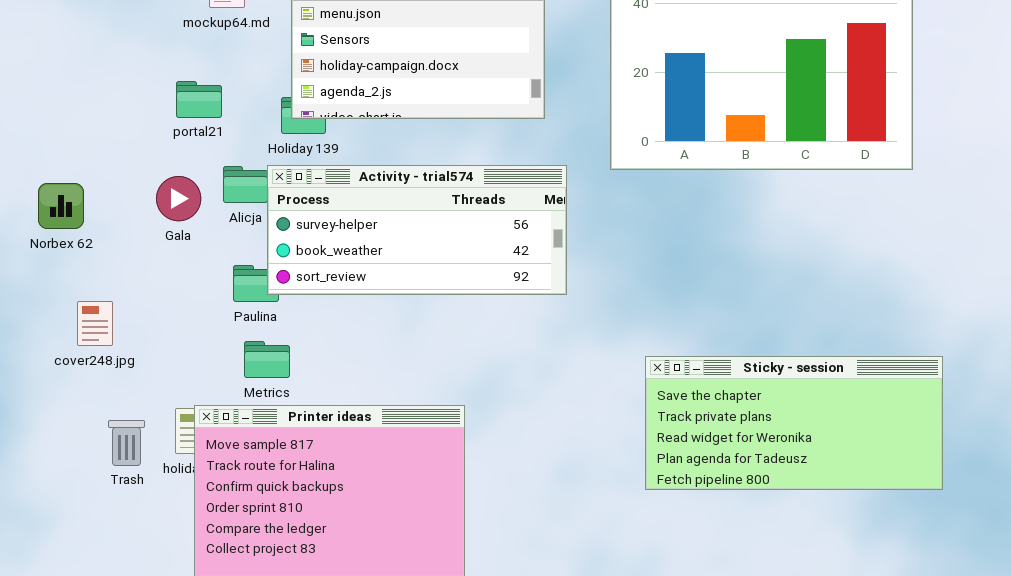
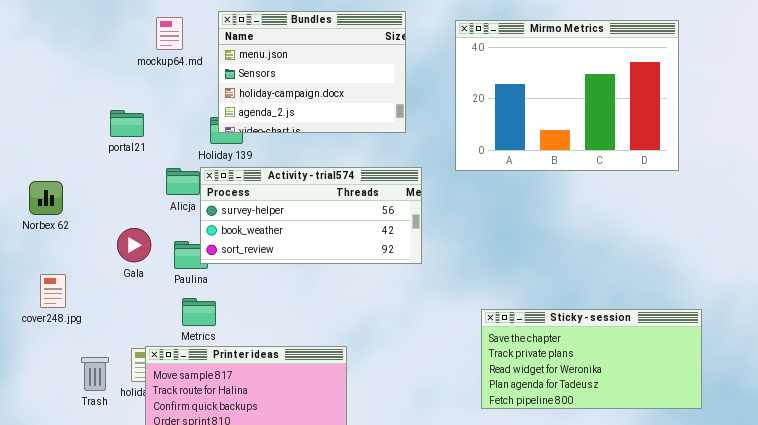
portal21: [176,81,222,118] -> [110,110,144,137], moved
Gala: [156,176,201,221] -> [117,228,151,262], moved
cover248.jpg: [77,301,113,346] -> [40,274,66,308], moved

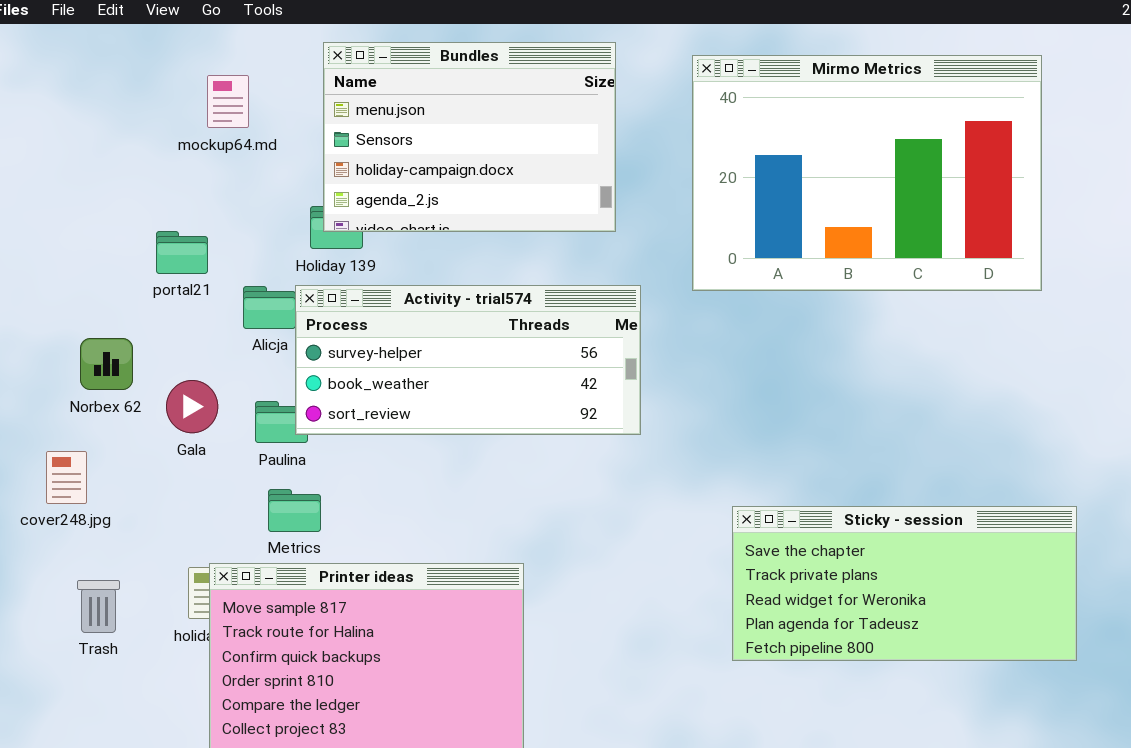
mockup64.md: [156,17,183,50] -> [207,75,249,128], moved
portal21: [110,110,144,137] -> [156,231,208,274], moved
Norbex 62: [29,181,63,215] -> [80,338,133,390], moved
Trash: [81,357,109,391] -> [77,580,120,633], moved

